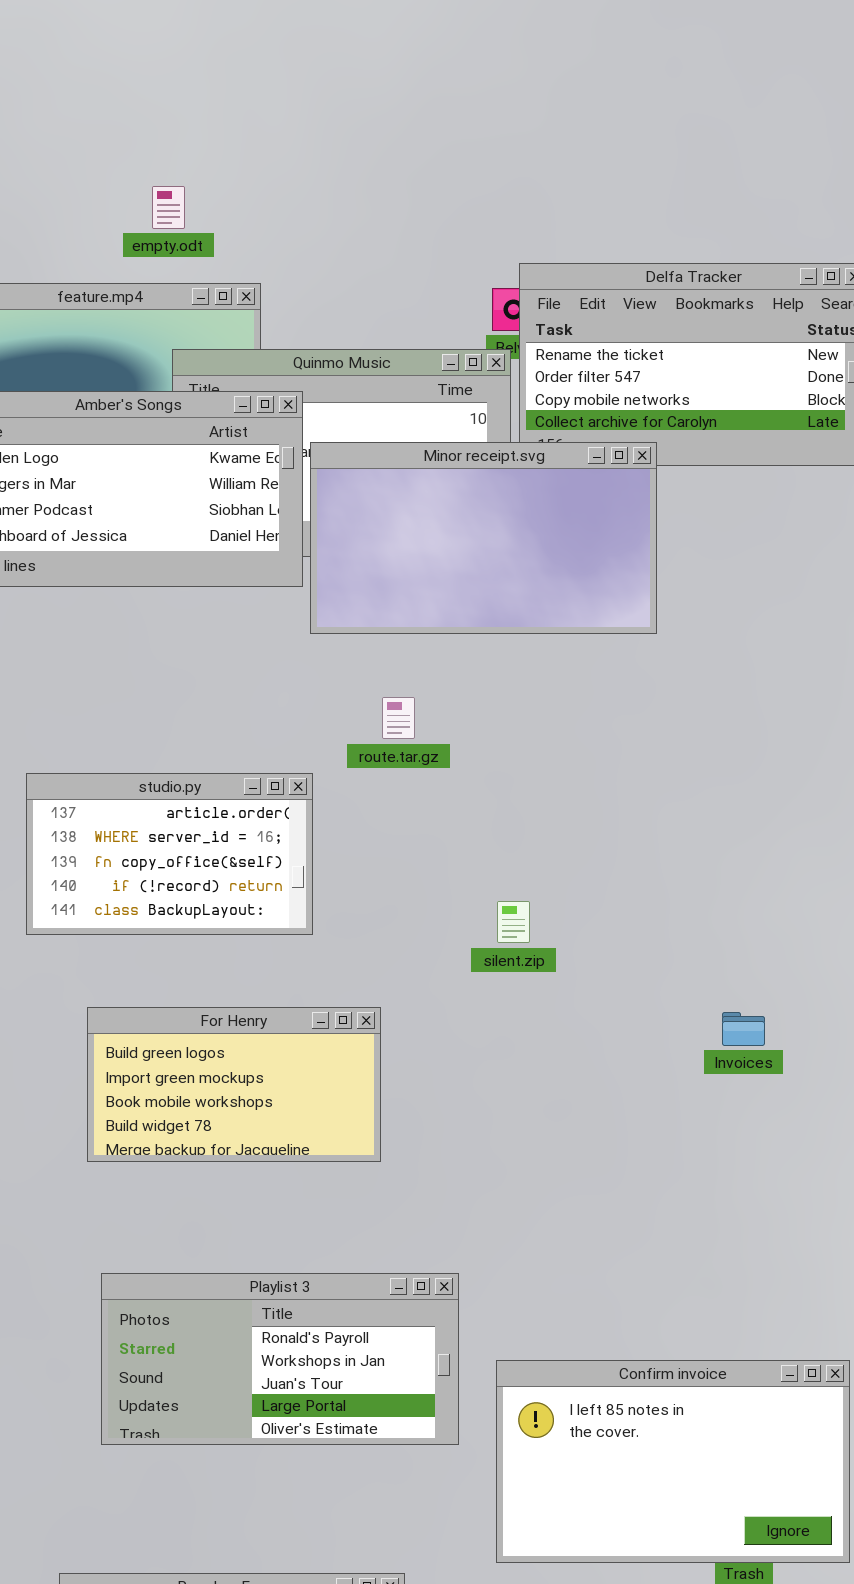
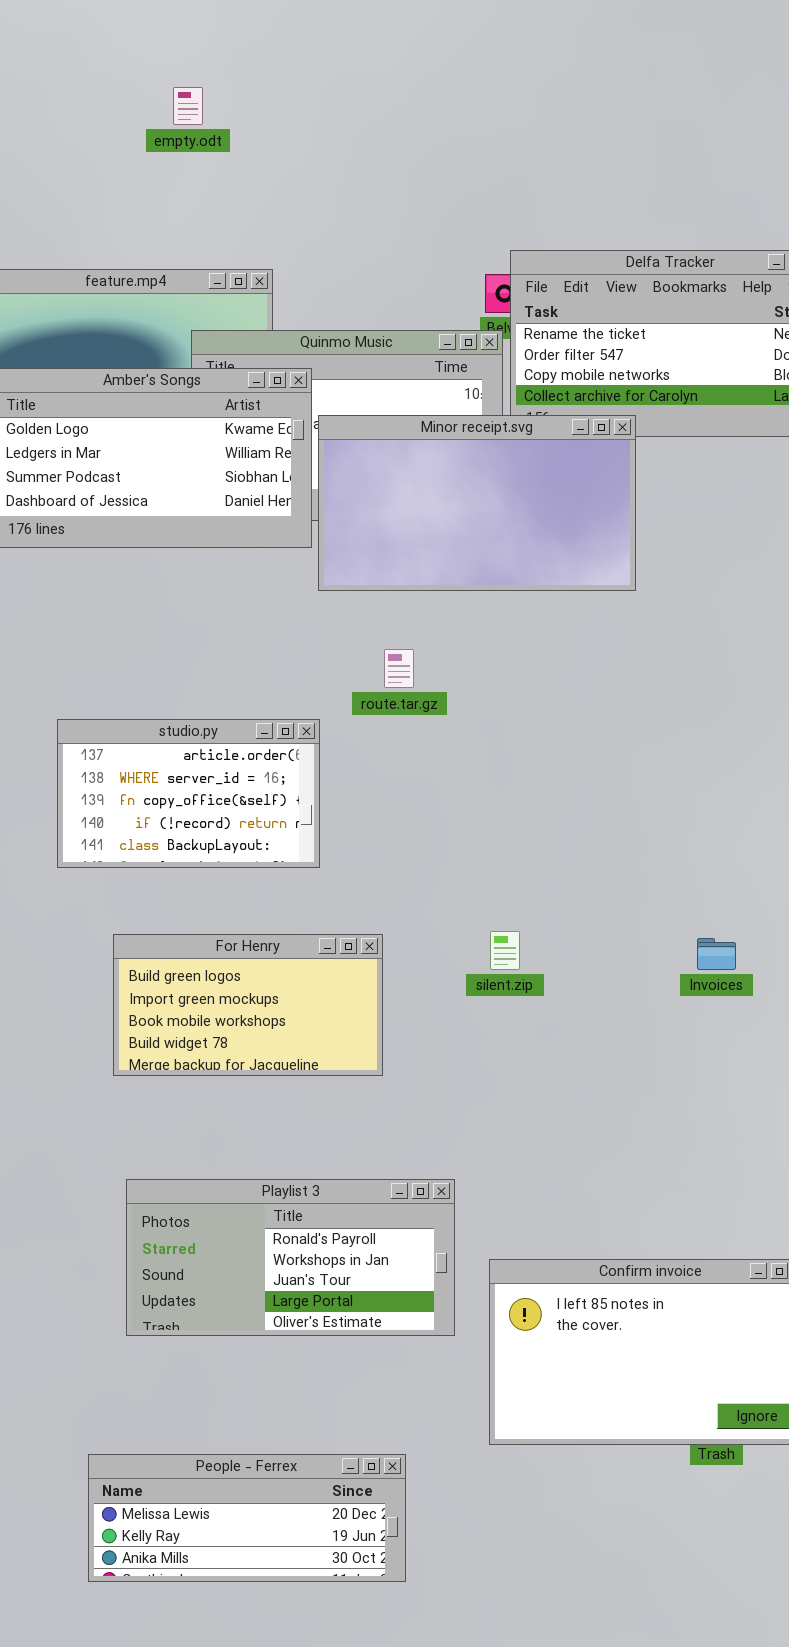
empty.odt: [152,186,185,229] -> [173,87,203,125], moved
silent.zip: [497,901,530,943] -> [490,931,520,970], moved

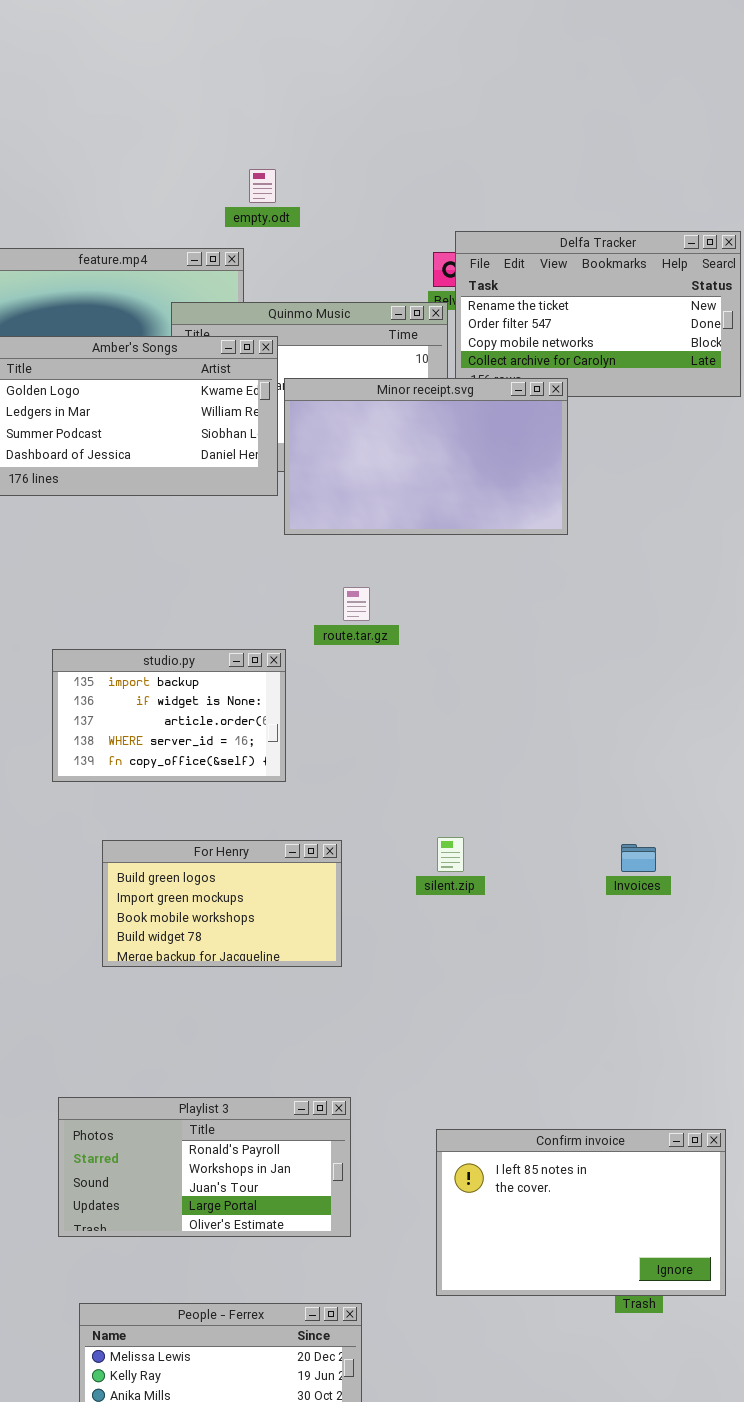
empty.odt: [173,87,203,125] -> [249,169,276,203], moved
studio.py: [57,719,320,868] -> [52,649,286,782], scrolled up 2 rows
Playlist 3: [126,1179,455,1336] -> [58,1097,351,1237], moved

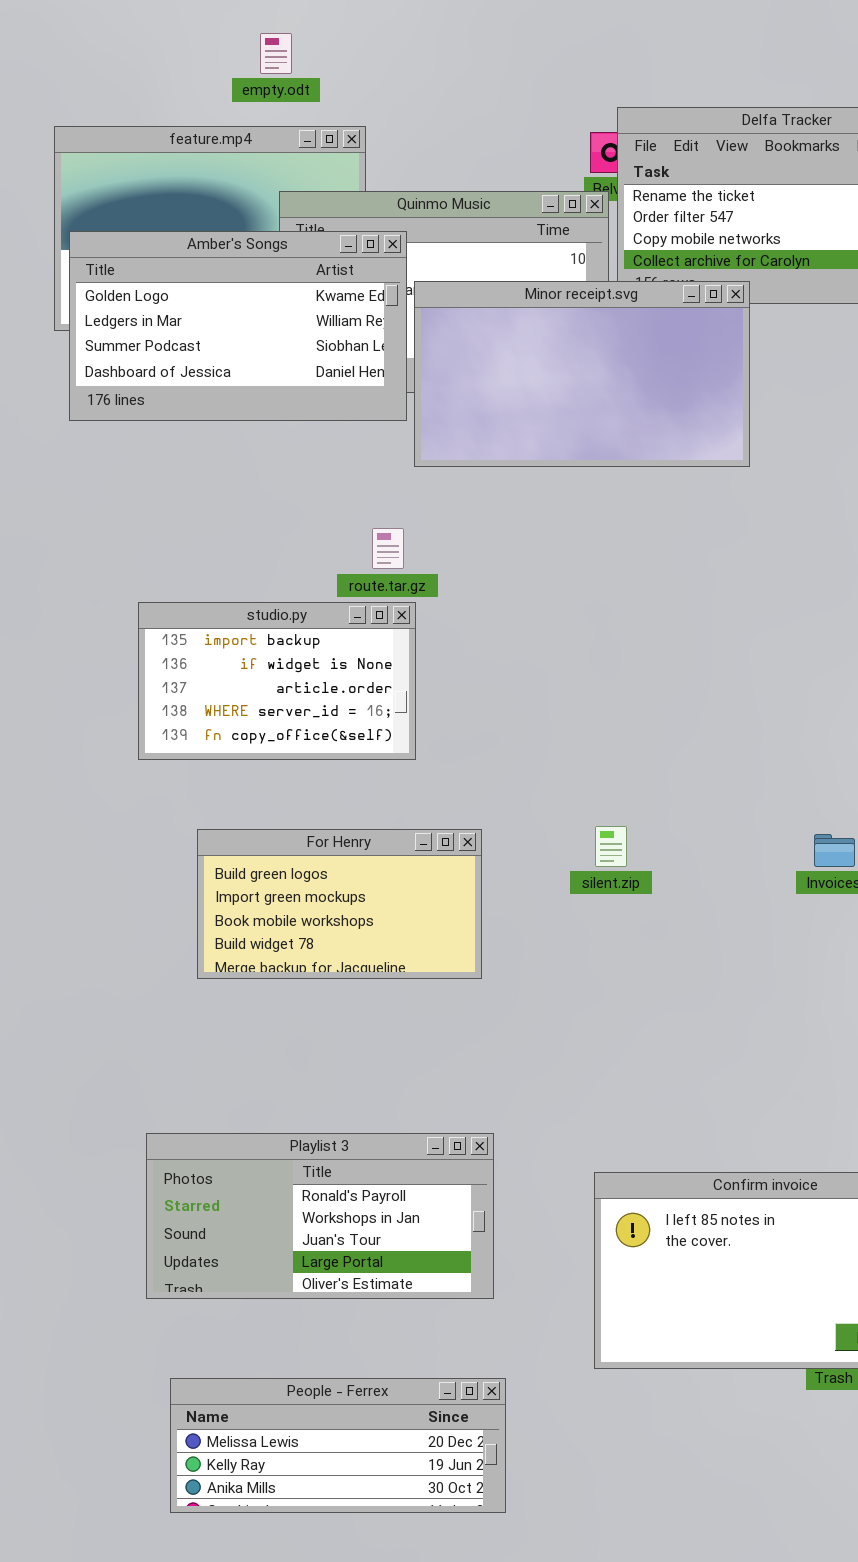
empty.odt: [249,169,276,203] -> [260,33,292,74], moved
route.tar.gz: [343,587,370,621] -> [372,528,404,569], moved

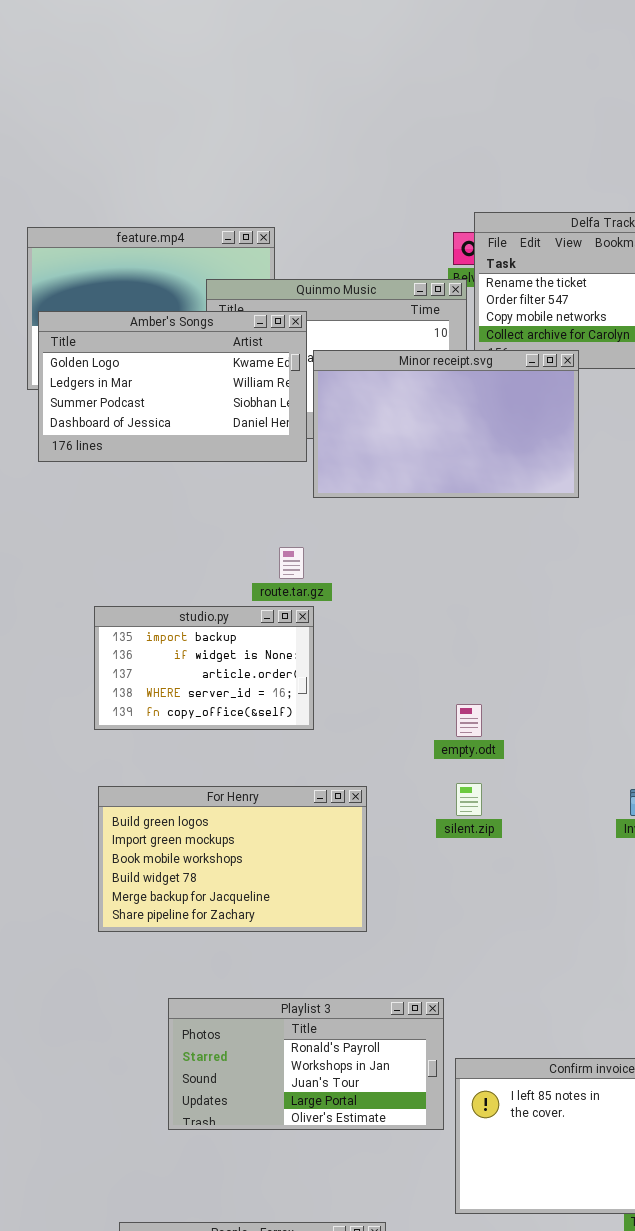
empty.odt: [260,33,292,74] -> [456,704,482,737], moved
For Henry: [197,829,482,979] -> [98,786,367,932], resized
Playlist 3: [146,1133,494,1299] -> [168,998,444,1130], moved

